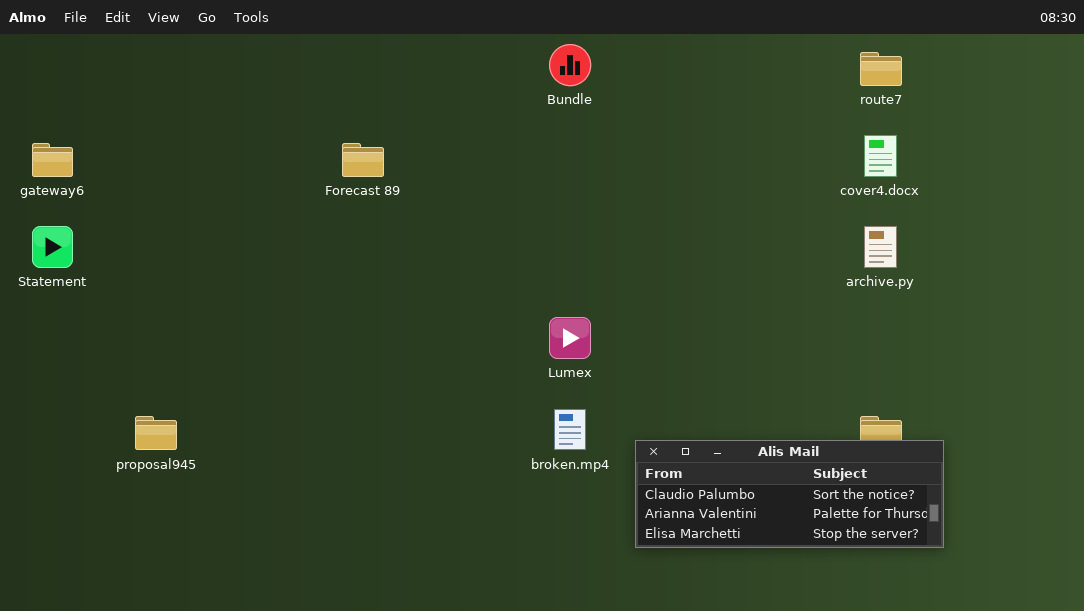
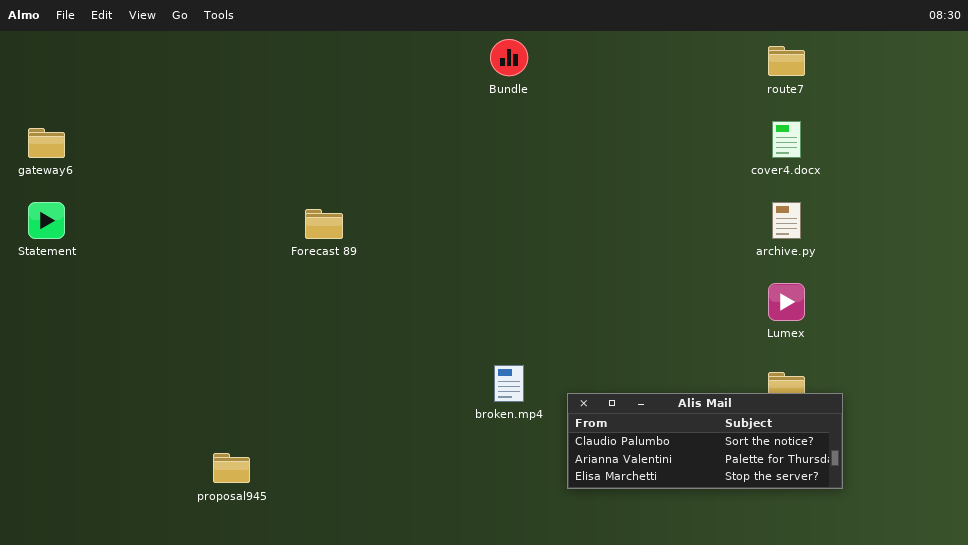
Forecast 89: [342,143,384,177] -> [305,209,343,239], moved
Lumex: [549,317,591,359] -> [768,283,805,321], moved
proposal945: [135,416,177,450] -> [213,453,250,483], moved

